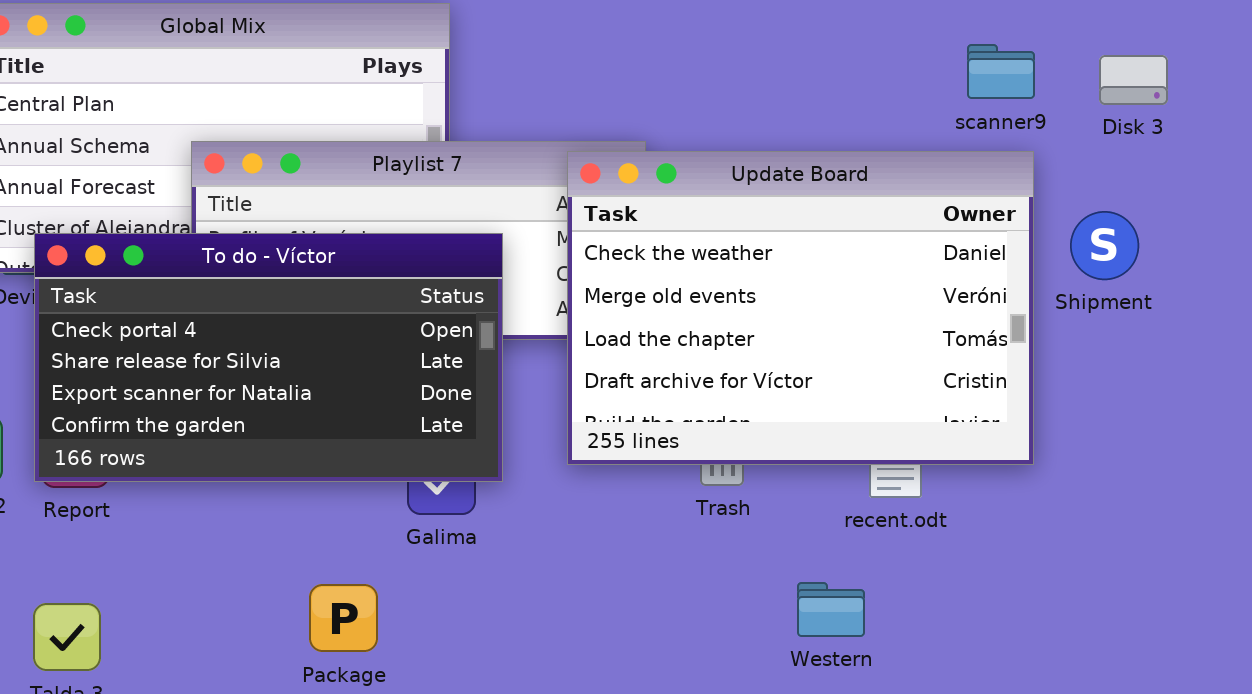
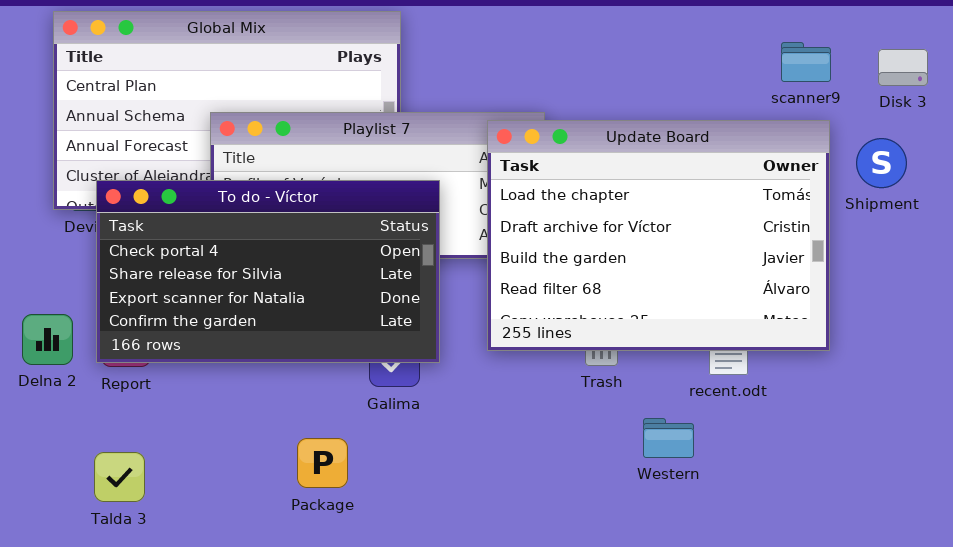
Update Board: [567,151,1034,465] -> [487,120,830,351], scrolled down 2 rows
Shipment: [1070,211,1139,280] -> [856,138,907,188], moved
Western: [797,582,865,637] -> [643,418,694,458], moved

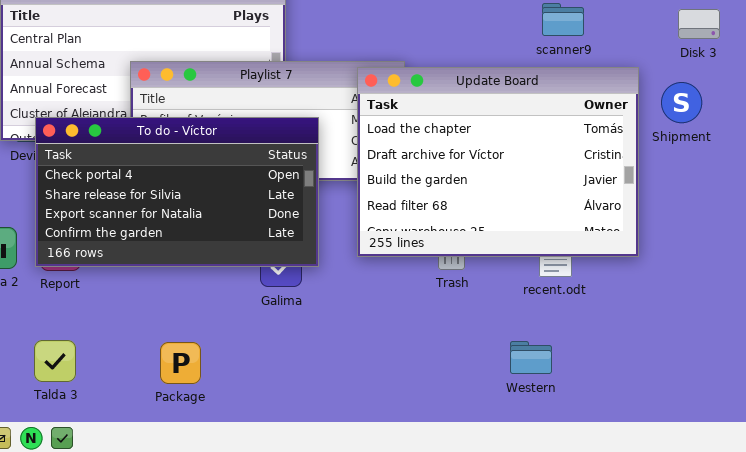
scanner9: [781,42,831,82] -> [542,3,584,36], moved
Western: [643,418,694,458] -> [510,341,552,374], moved
Package: [297,438,348,488] -> [160,342,201,384], moved

